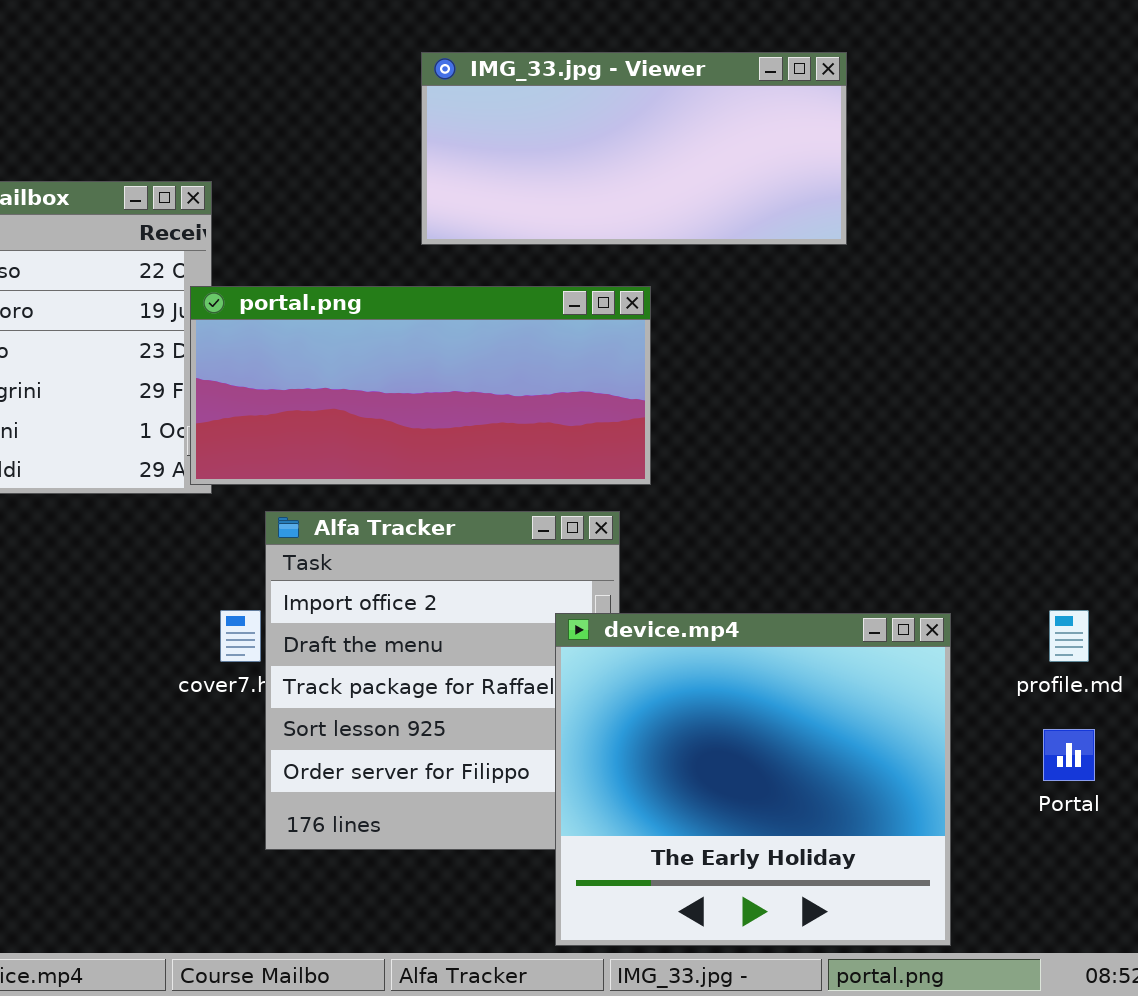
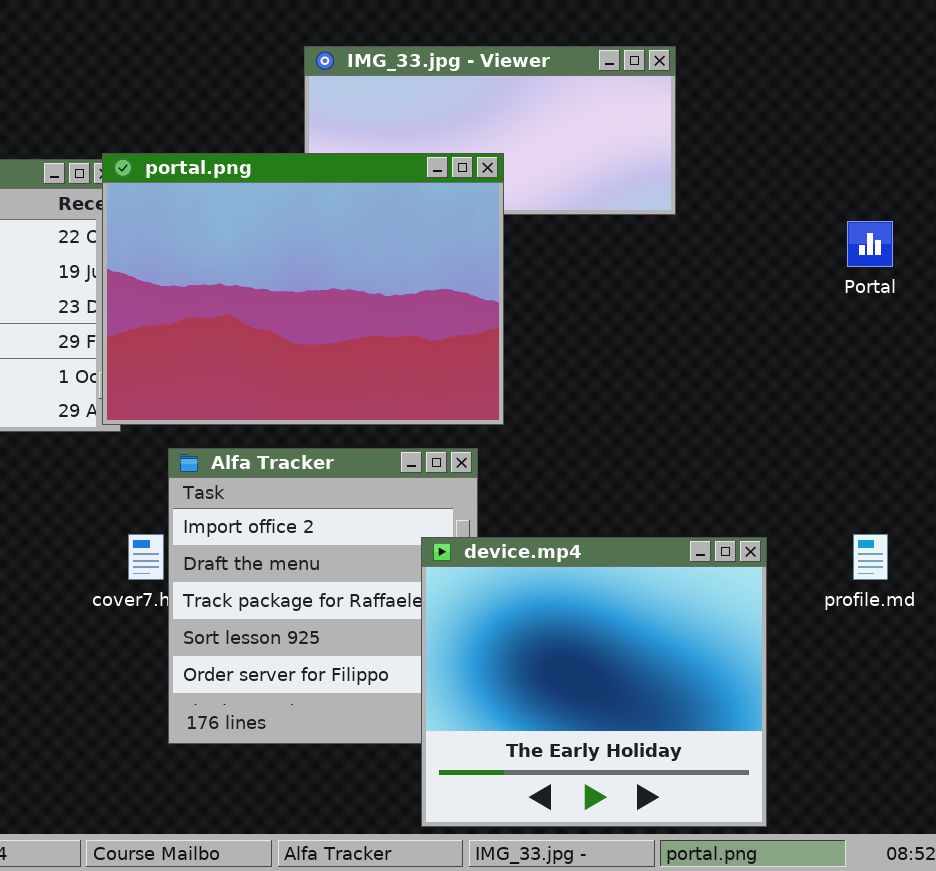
portal.png: [190,286,651,485] -> [102,153,504,425], resized
Portal: [1043,729,1095,781] -> [847,221,893,267], moved

